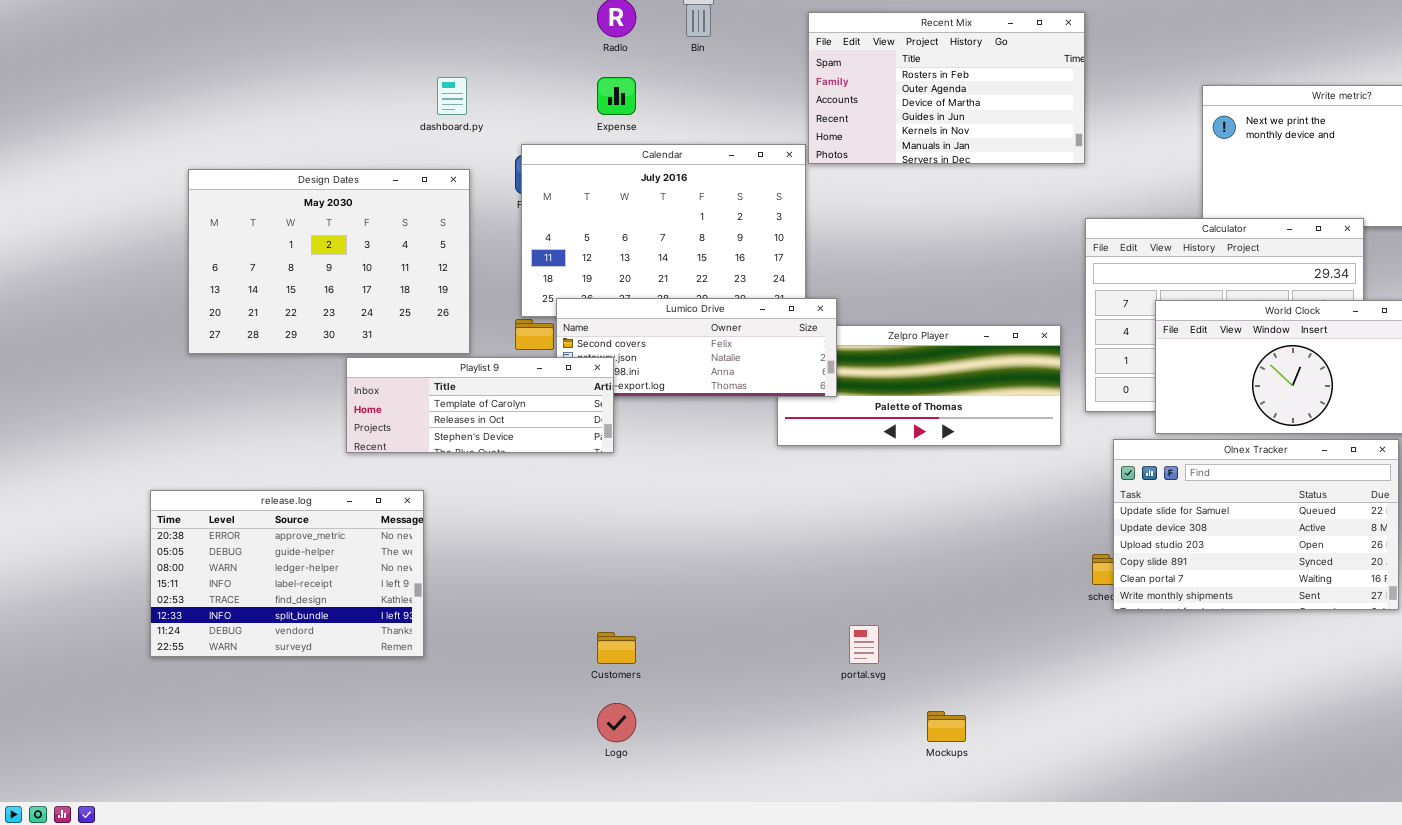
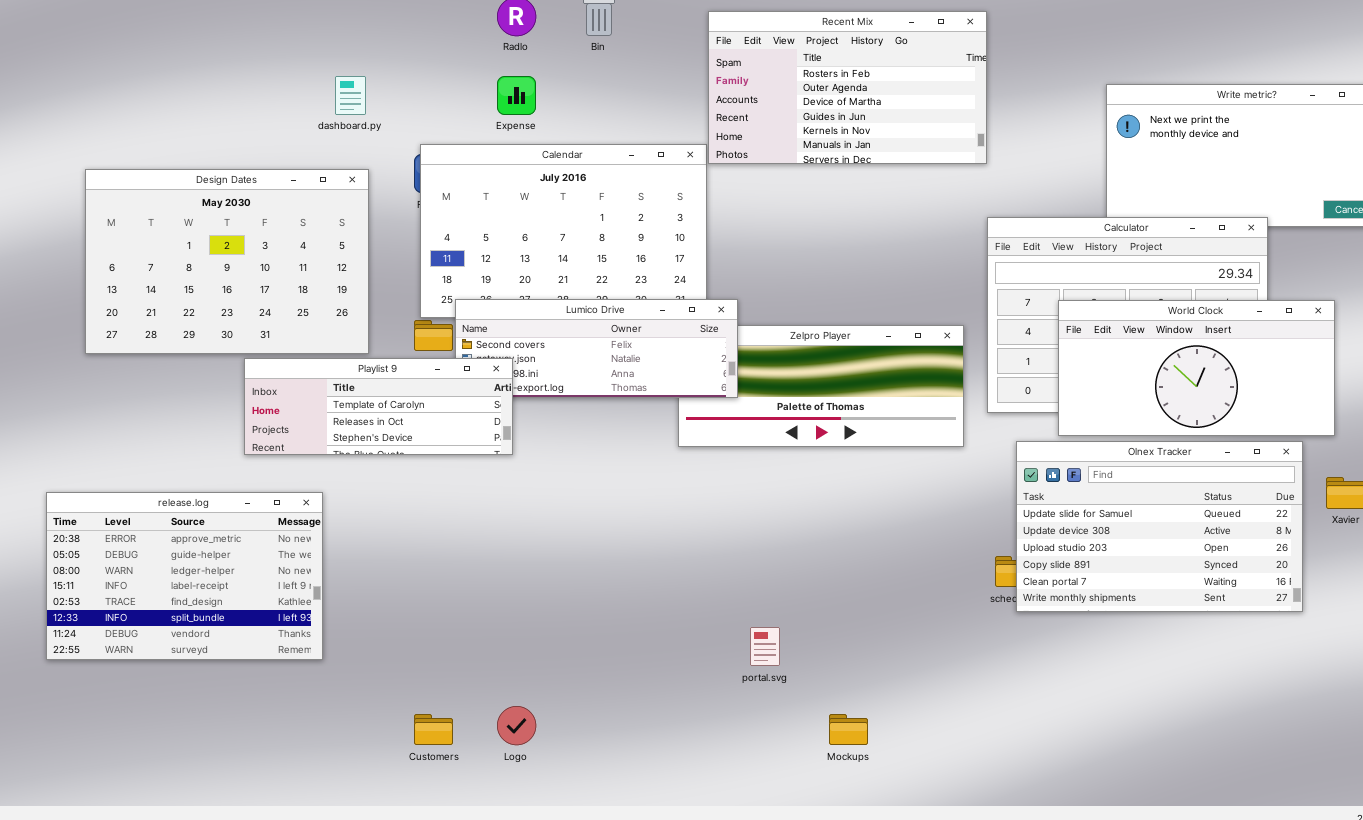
Customers: [597,632,636,664] -> [414,714,453,745], moved

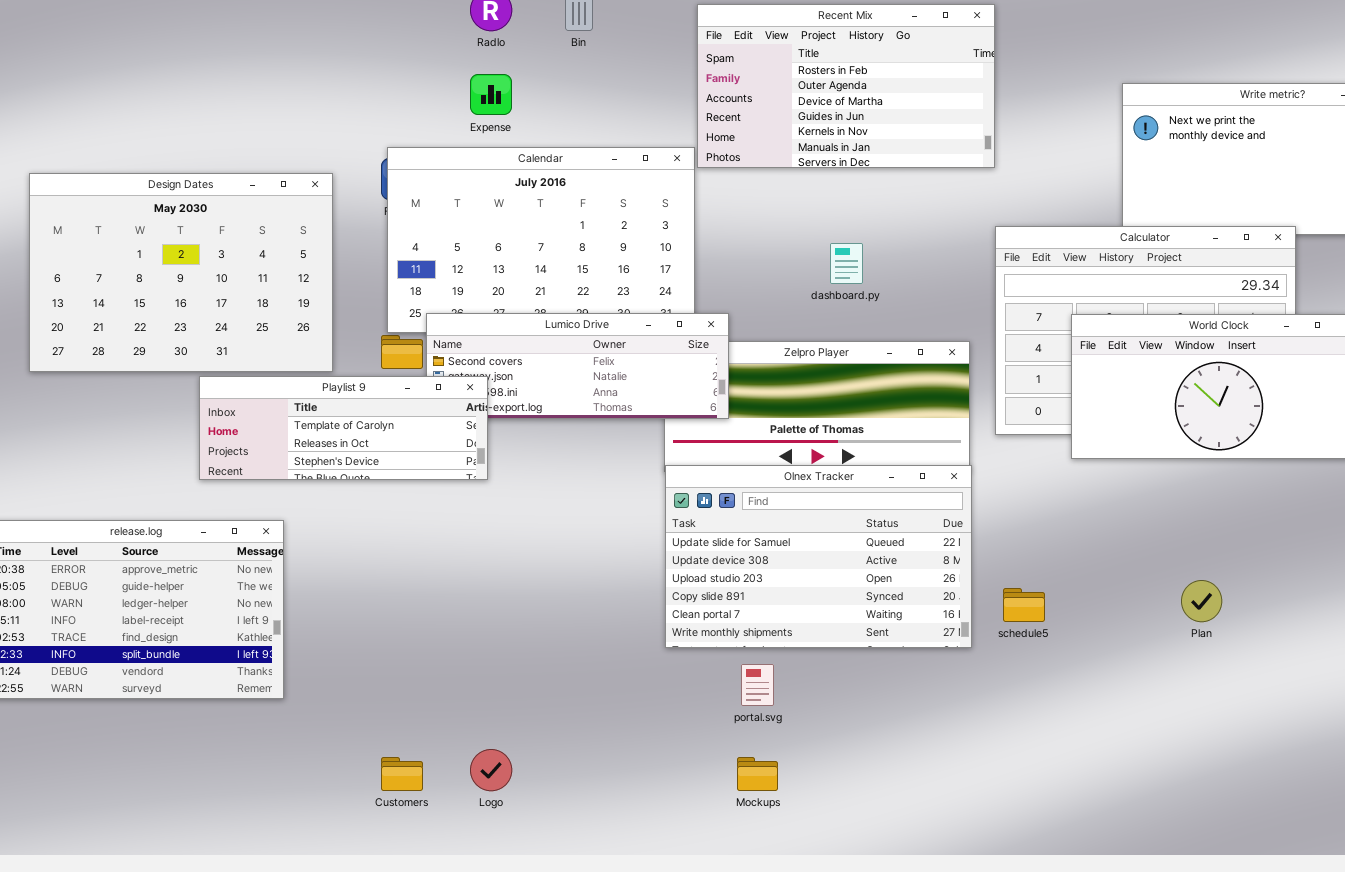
dashboard.py: [335,76,366,115] -> [830,243,863,284], moved
Olnex Tracker: [1016,441,1303,612] -> [665,465,972,648], moved
Mockups: [829,714,868,745] -> [737,757,778,791], moved

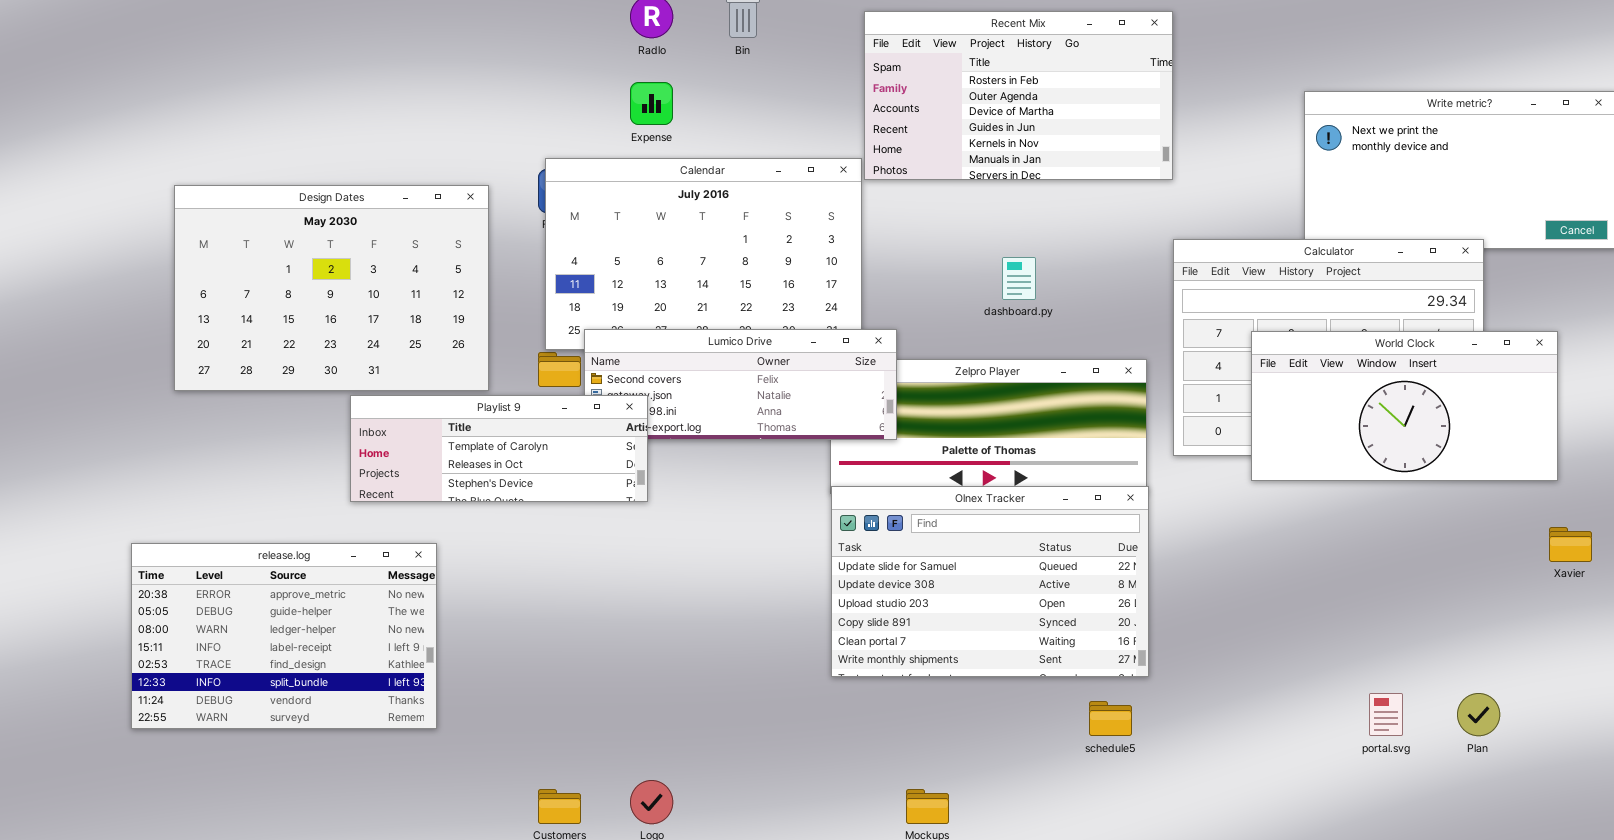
Plan: [1181,580,1222,622] -> [1457,693,1500,736], moved
schedule5: [1003,588,1045,622] -> [1089,701,1132,736], moved
portal.svg: [741,664,774,706] -> [1369,693,1403,736], moved

